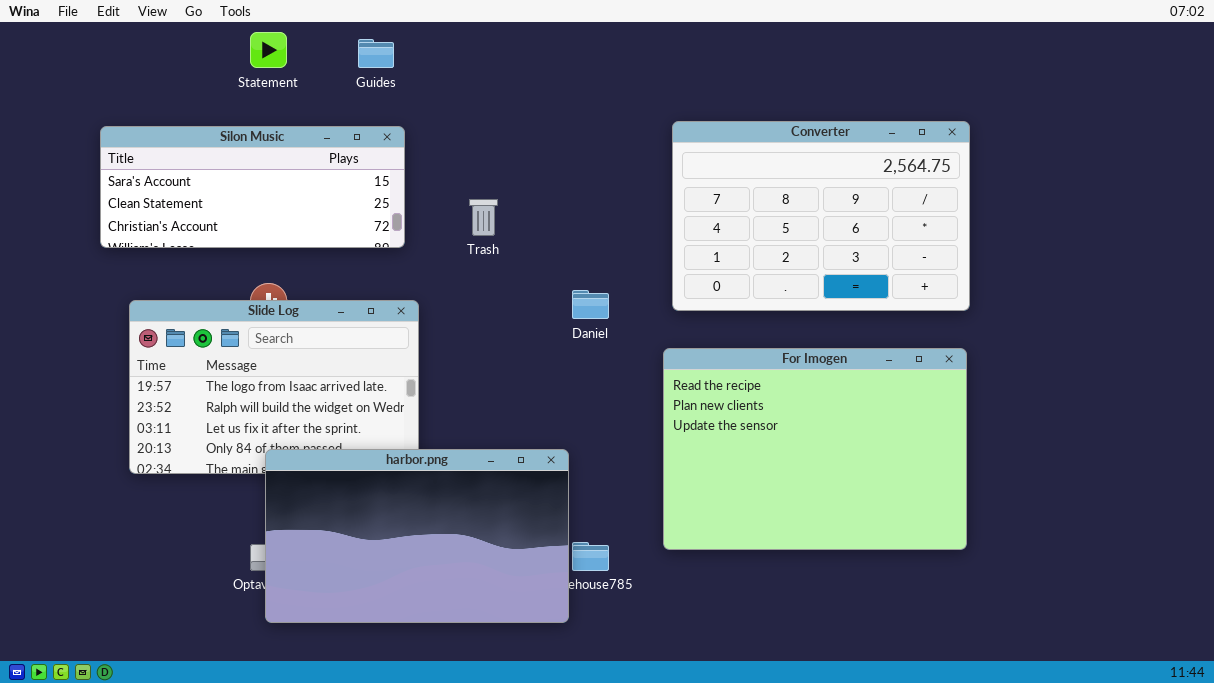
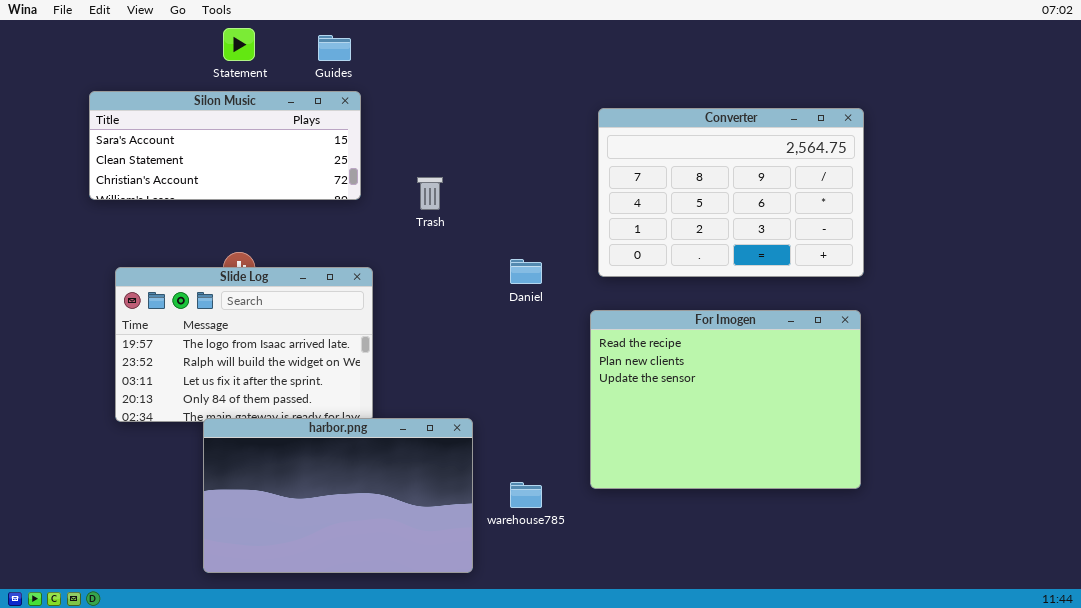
Silon Music: [100,126,405,248] -> [89,91,361,200], moved
harbor.png: [265,449,569,623] -> [203,418,473,573], moved

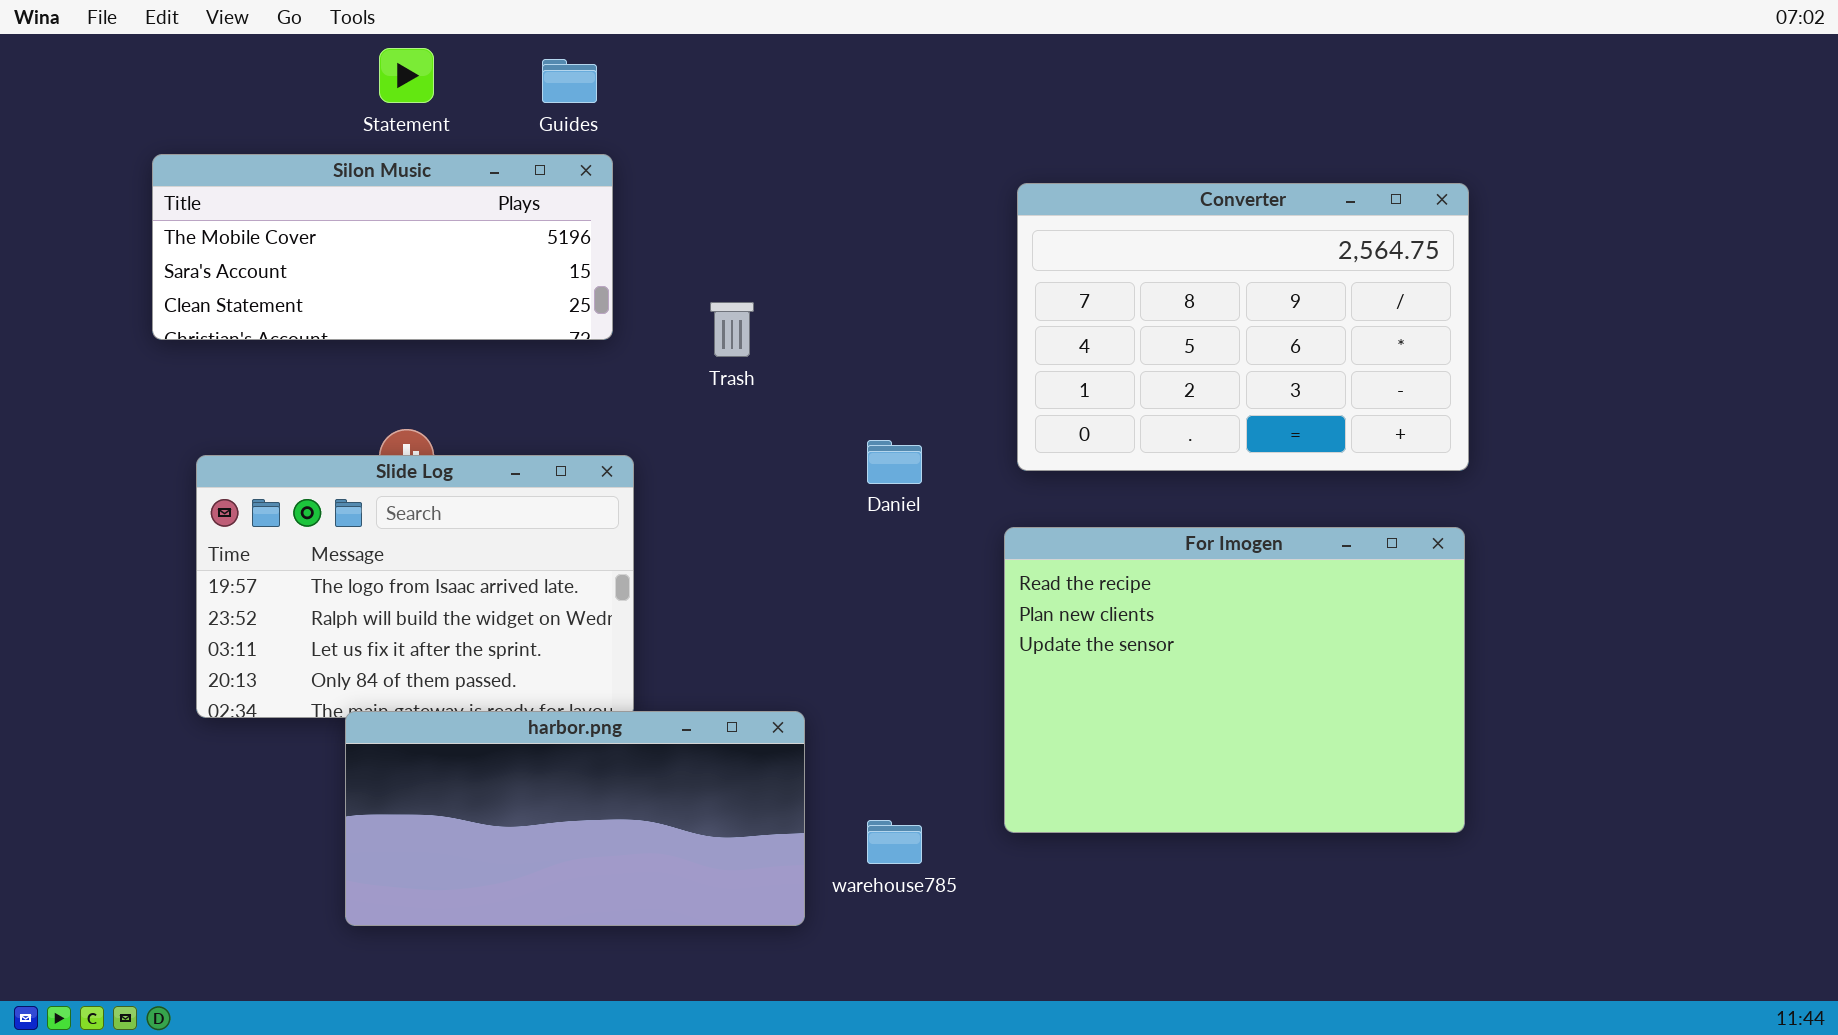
Silon Music: [89,91,361,200] -> [152,154,613,340], scrolled up 1 row
harbor.png: [203,418,473,573] -> [345,711,805,926], resized

